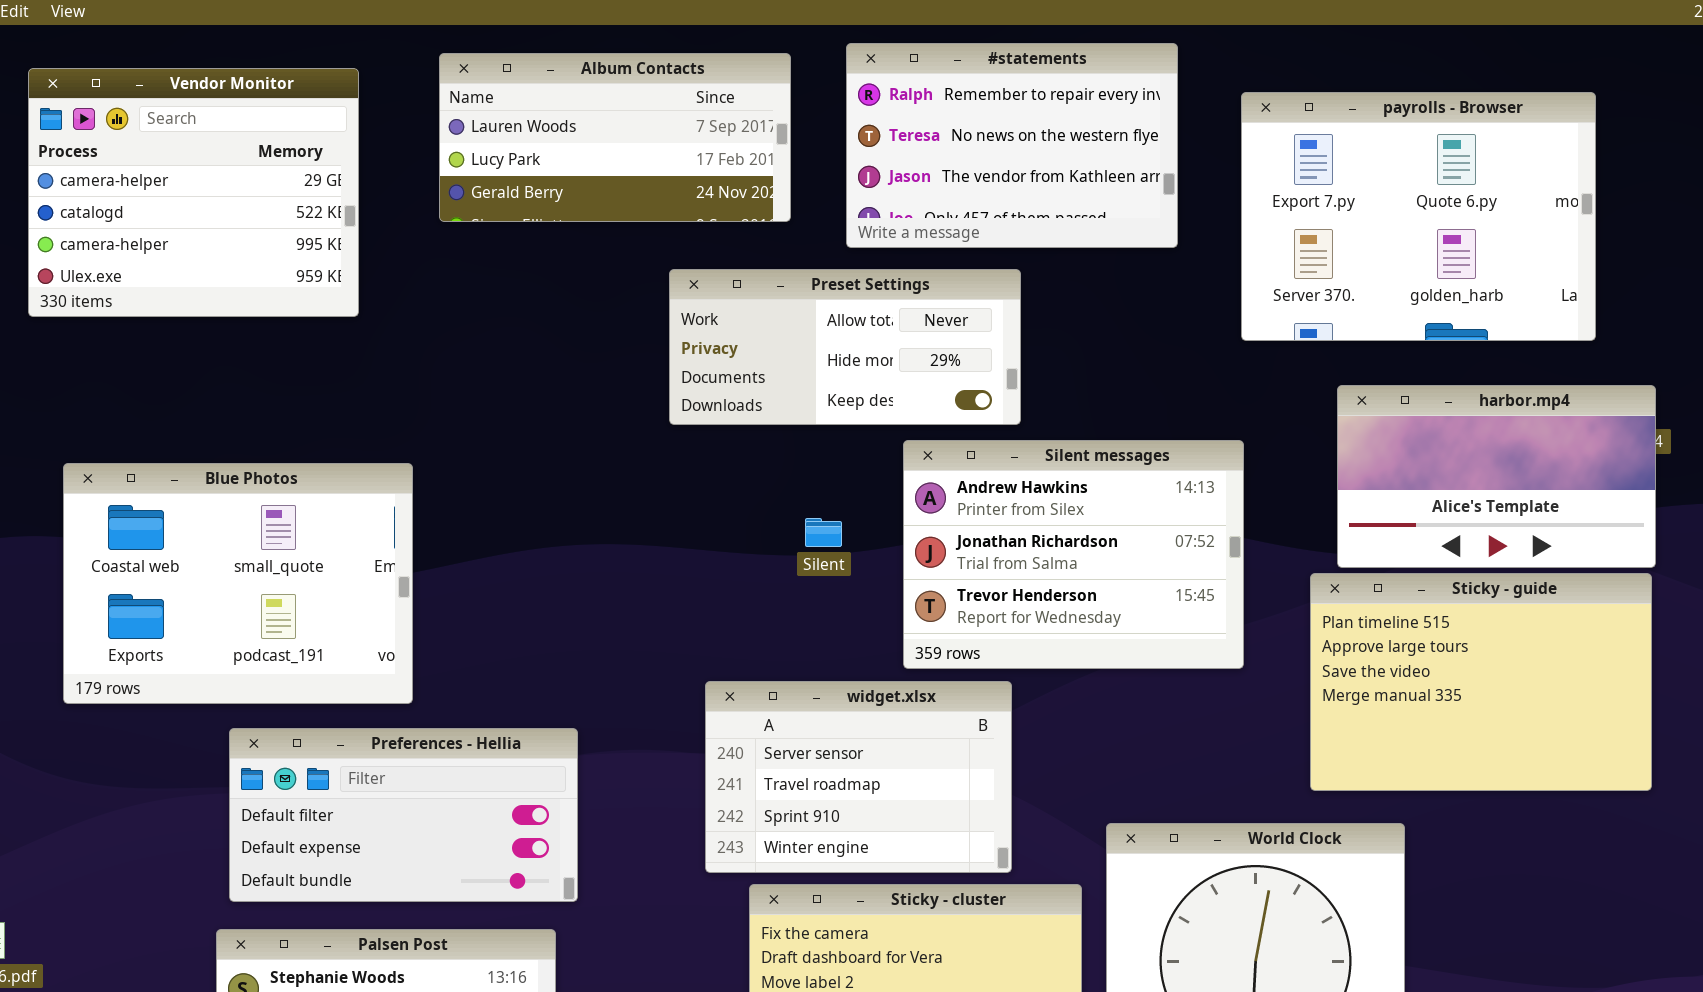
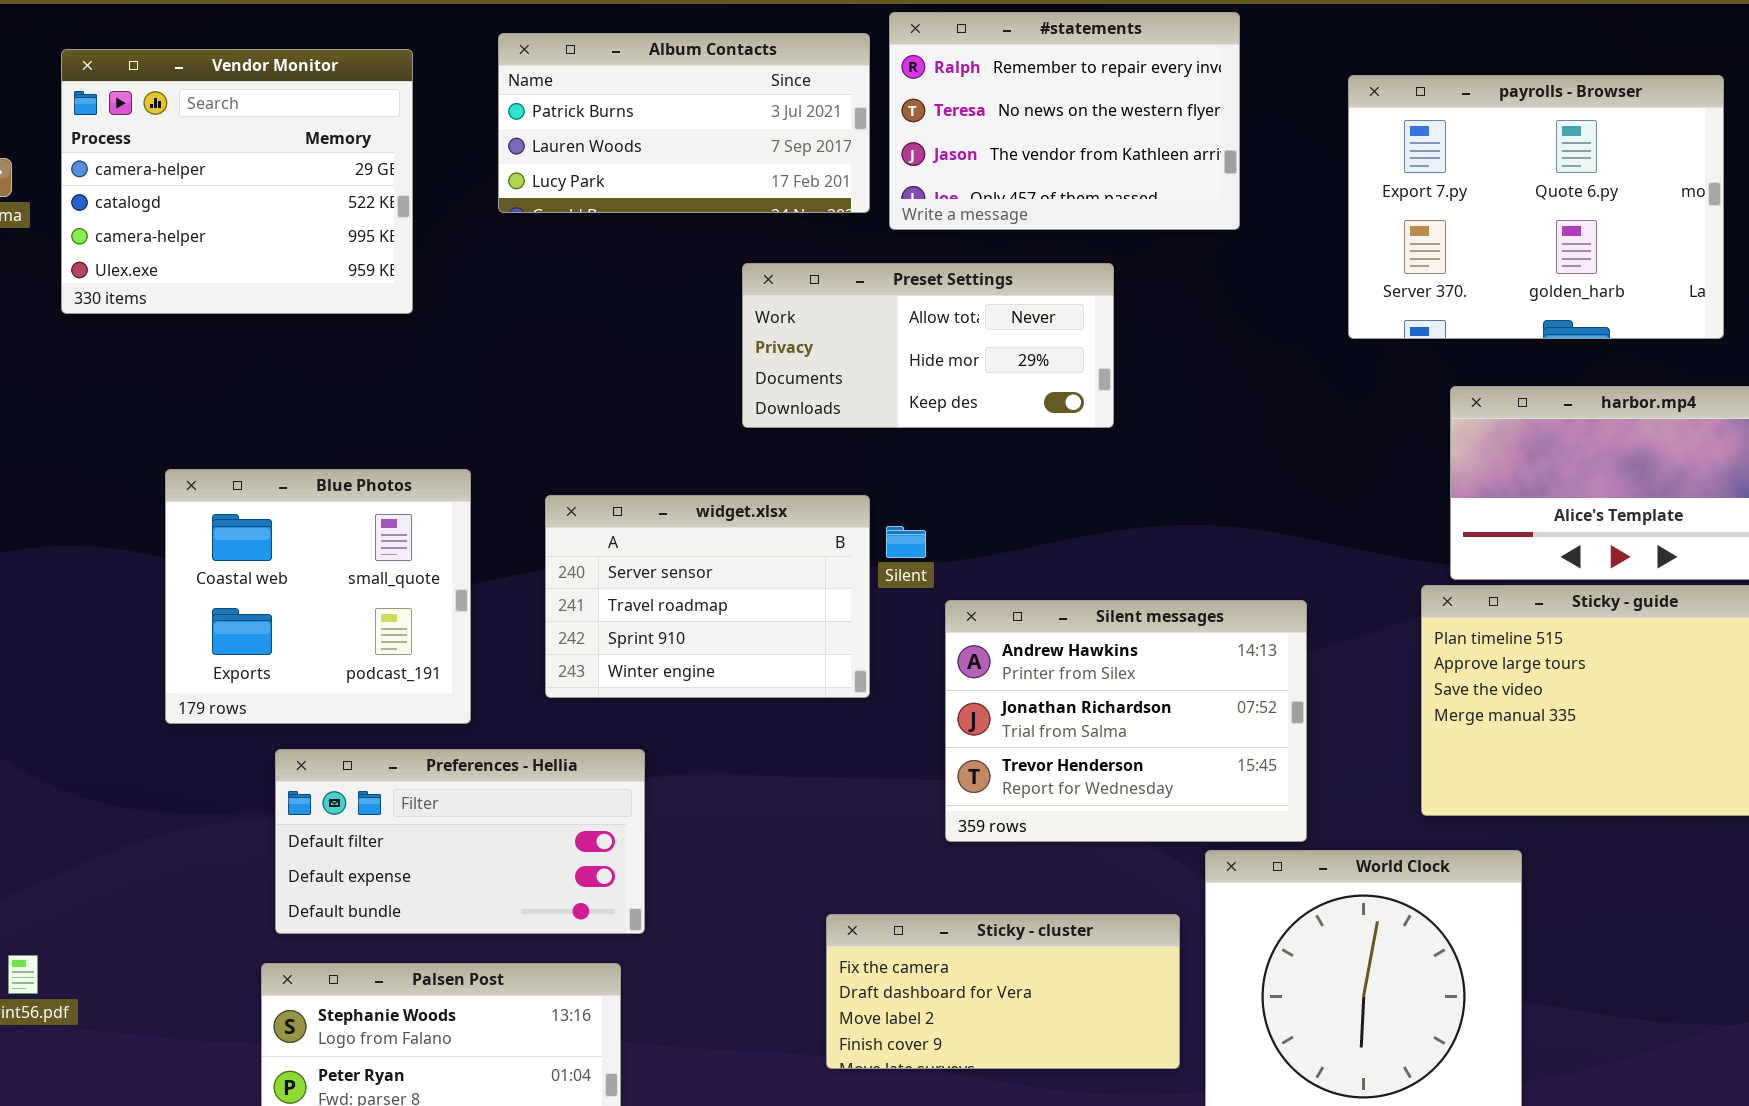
#statements: [846,43,1178,248] -> [889,12,1240,230], moved
Album Contacts: [439,53,791,222] -> [498,33,870,213], scrolled up 1 row
Silent messages: [903,440,1244,669] -> [945,600,1307,842], moved
Blue Photos: [63,463,413,704] -> [165,469,471,724], resized
widget.xlsx: [705,681,1012,873] -> [545,495,870,698], moved

